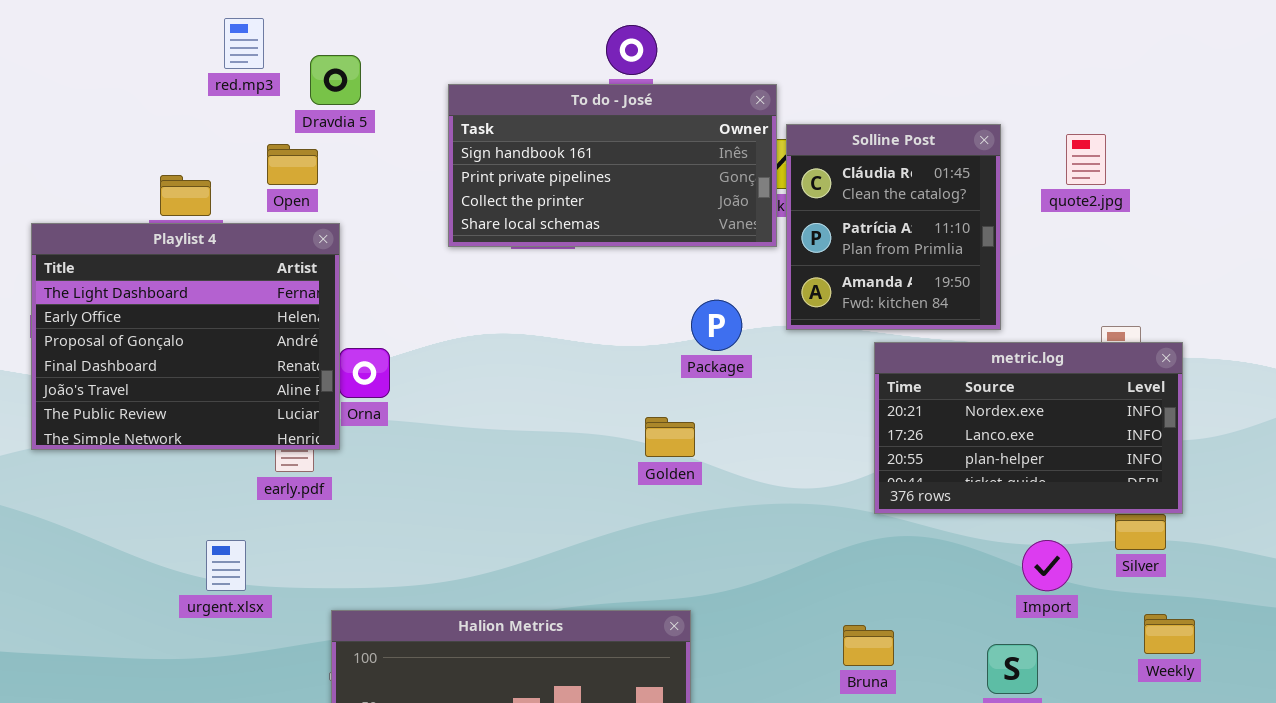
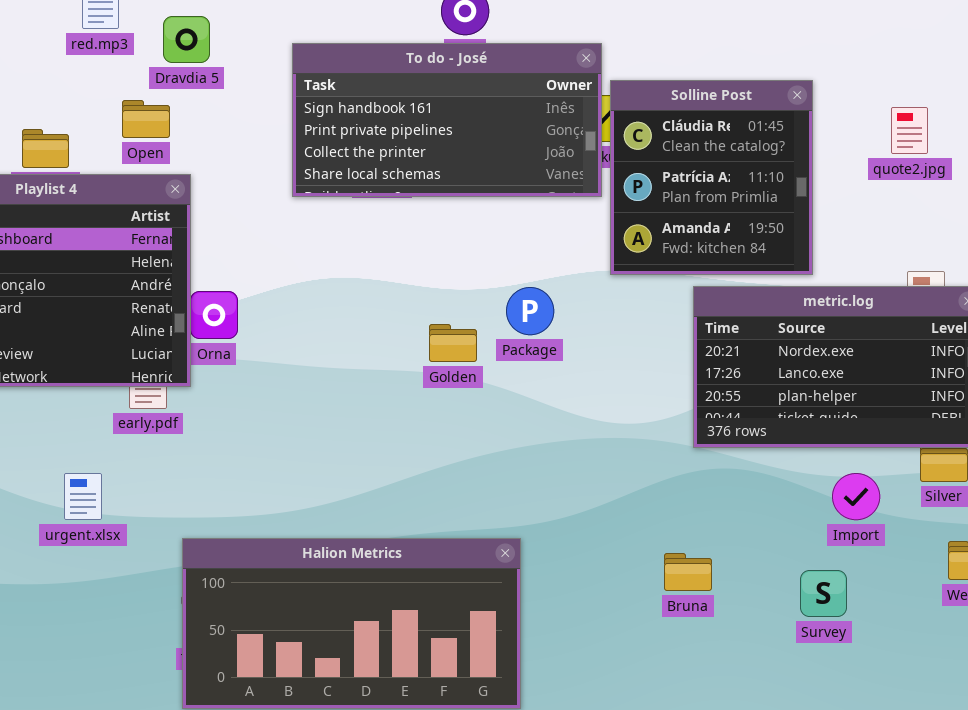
quote2.jpg: [1066,134,1106,185] -> [891,107,928,154], moved
Package: [691,300,742,351] -> [506,287,554,335], moved
Golden: [645,417,695,457] -> [429,324,477,362], moved

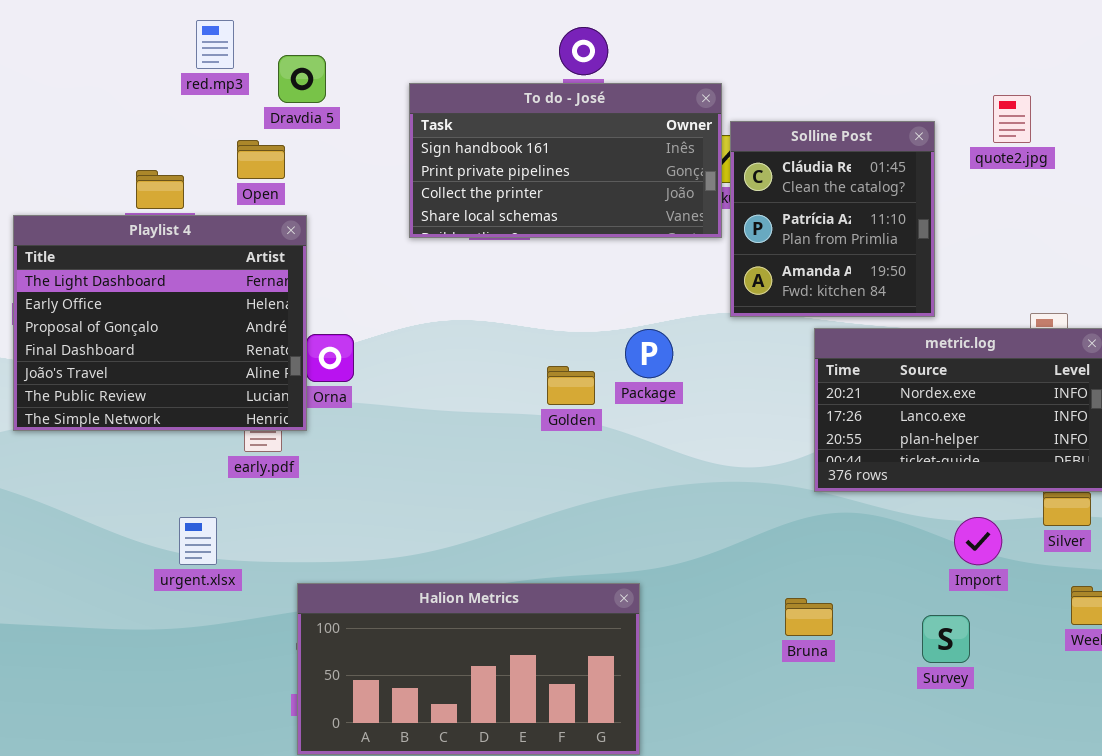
quote2.jpg: [891,107,928,154] -> [993,95,1031,143], moved

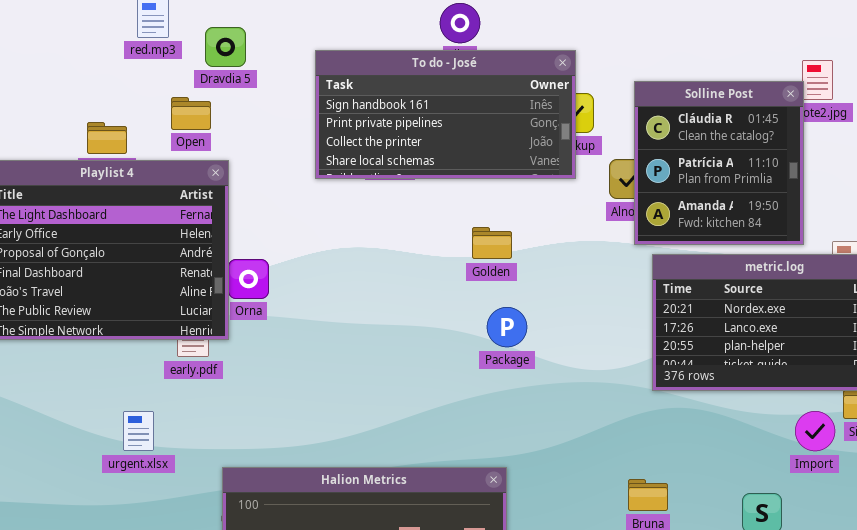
Solline Post: [730,121,935,317] -> [634,81,804,245], moved
Package: [625,329,673,378] -> [487,307,527,347], moved
Golden: [547,366,595,405] -> [472,227,512,259], moved
Import: [954,517,1002,565] -> [795,411,835,451], moved

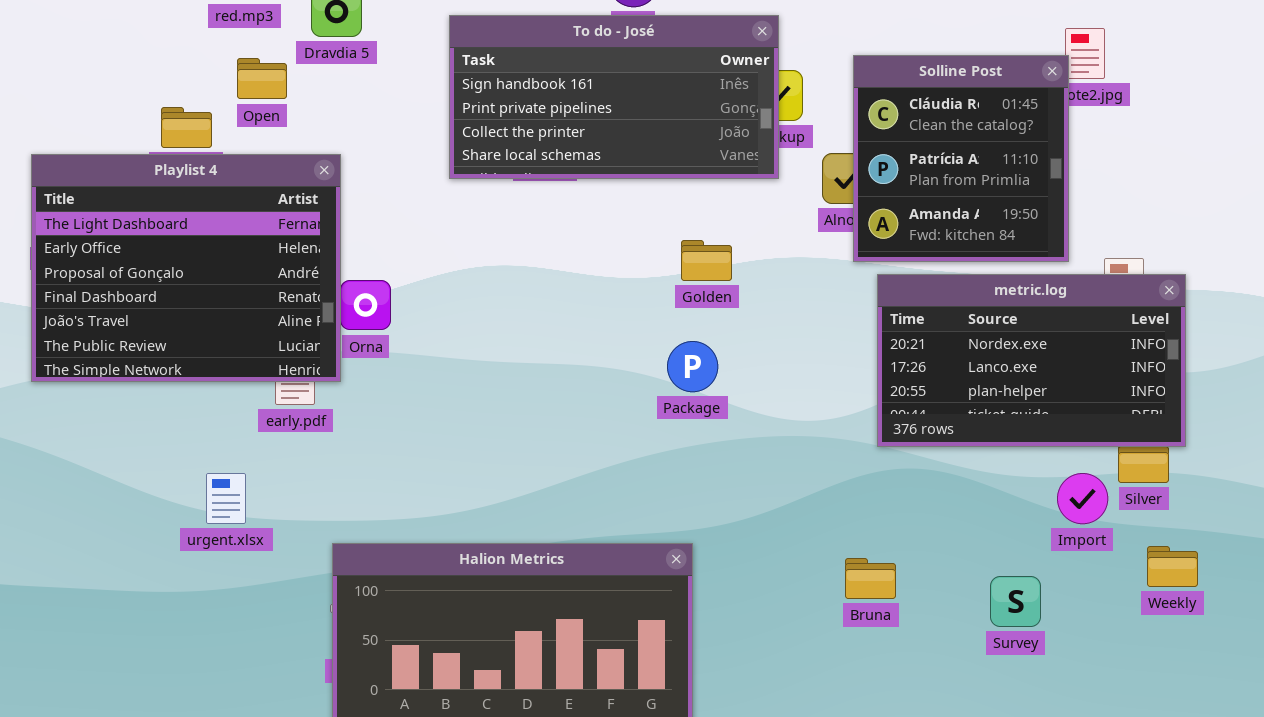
Open: [171,97,211,130] -> [237,58,287,99], moved
Golden: [472,227,512,259] -> [681,240,732,281], moved

